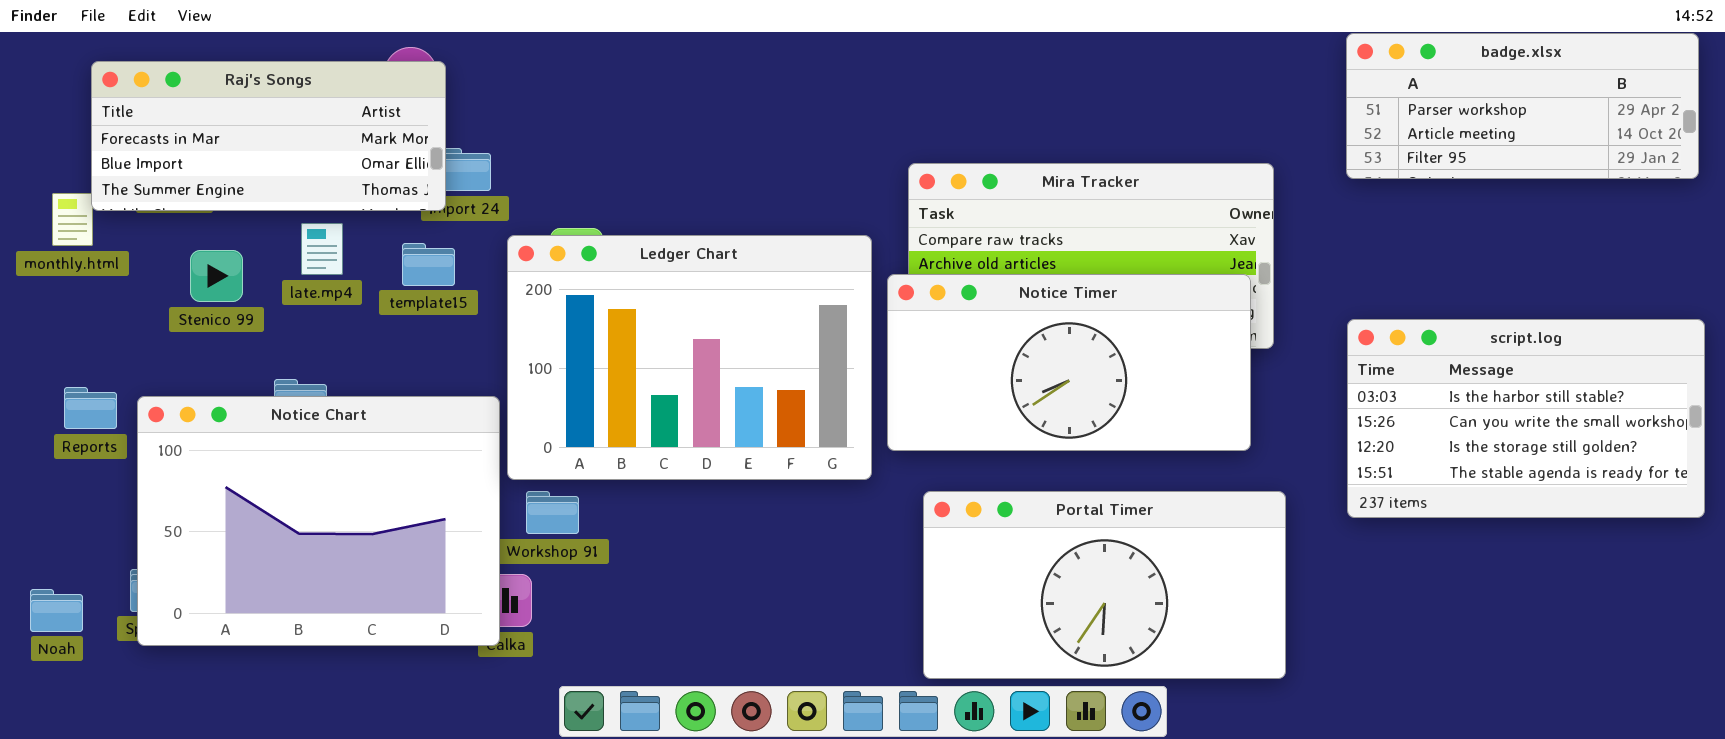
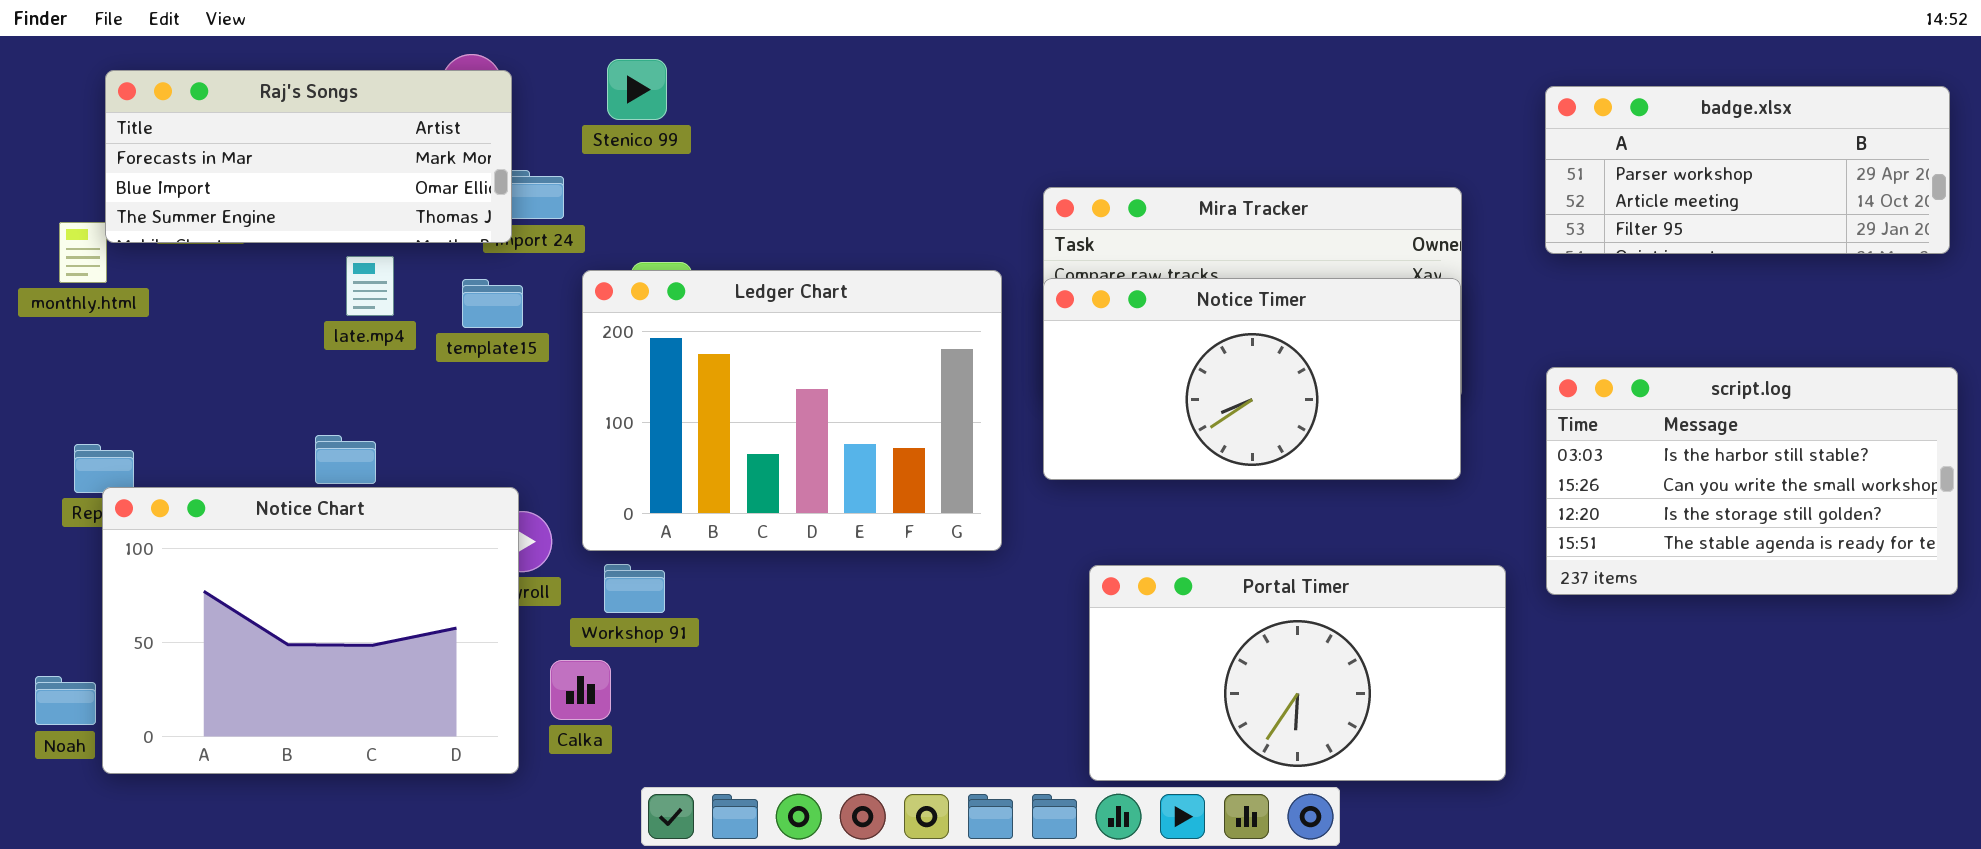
badge.xlsx: [1346,33,1699,179] -> [1545,86,1950,254], moved
Stenico 99: [190,250,243,302] -> [607,59,667,120], moved
Notice Timer: [887,274,1251,451] -> [1043,278,1461,480], moved
Notice Chart: [137,396,500,646] -> [102,487,519,774], moved
Portal Timer: [923,491,1286,679] -> [1089,565,1506,781], moved

